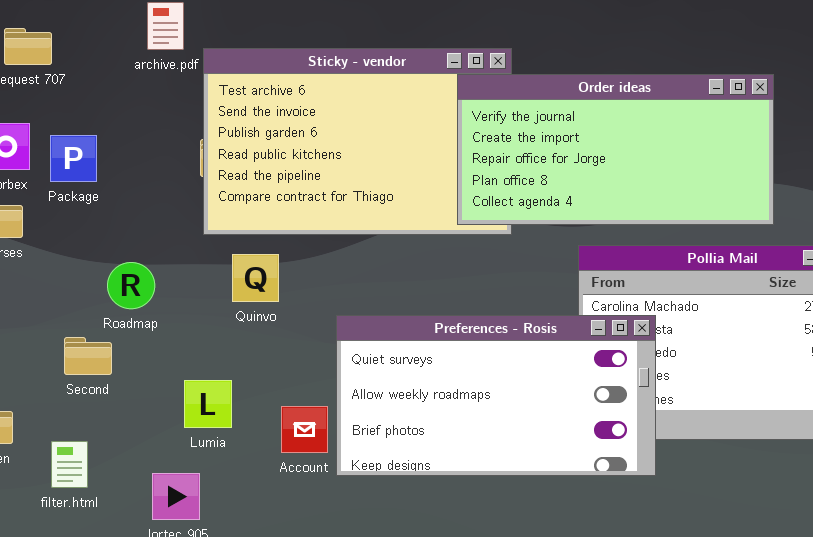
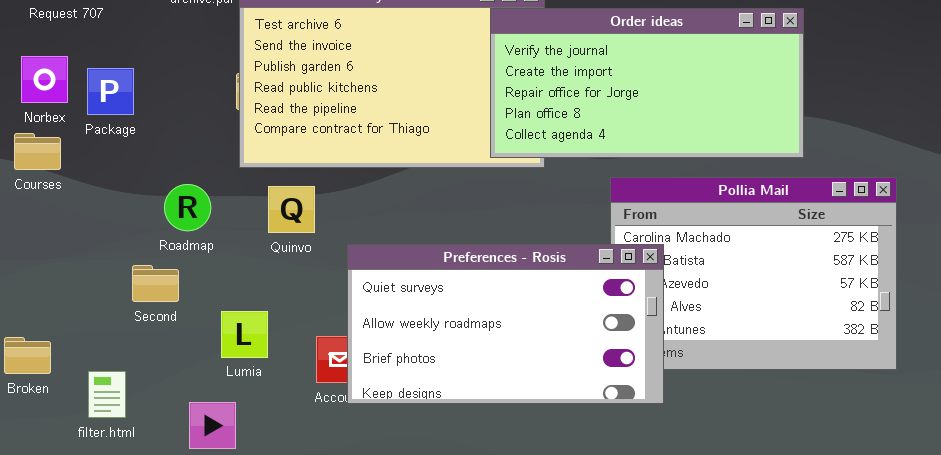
Roadmap: [107,262,155,309] -> [164,184,211,231], moved
Preferences - Rosis: [336,315,656,476] -> [347,244,664,404], moved
Second: [64,337,112,375] -> [132,265,179,302], moved

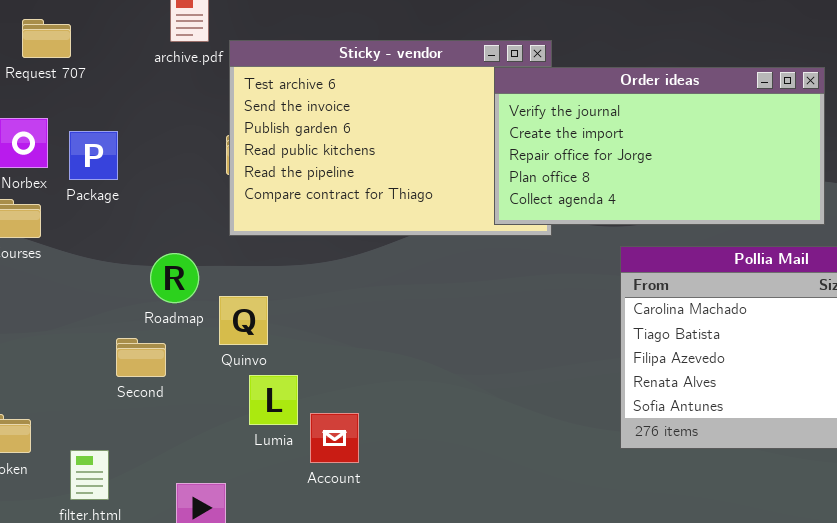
Quinvo: [268,186,315,233] -> [219,296,268,345], moved
Preferences - Rosis: [347,244,664,404] -> none, closed
Lumia: [221,311,268,358] -> [249,375,298,425], moved

